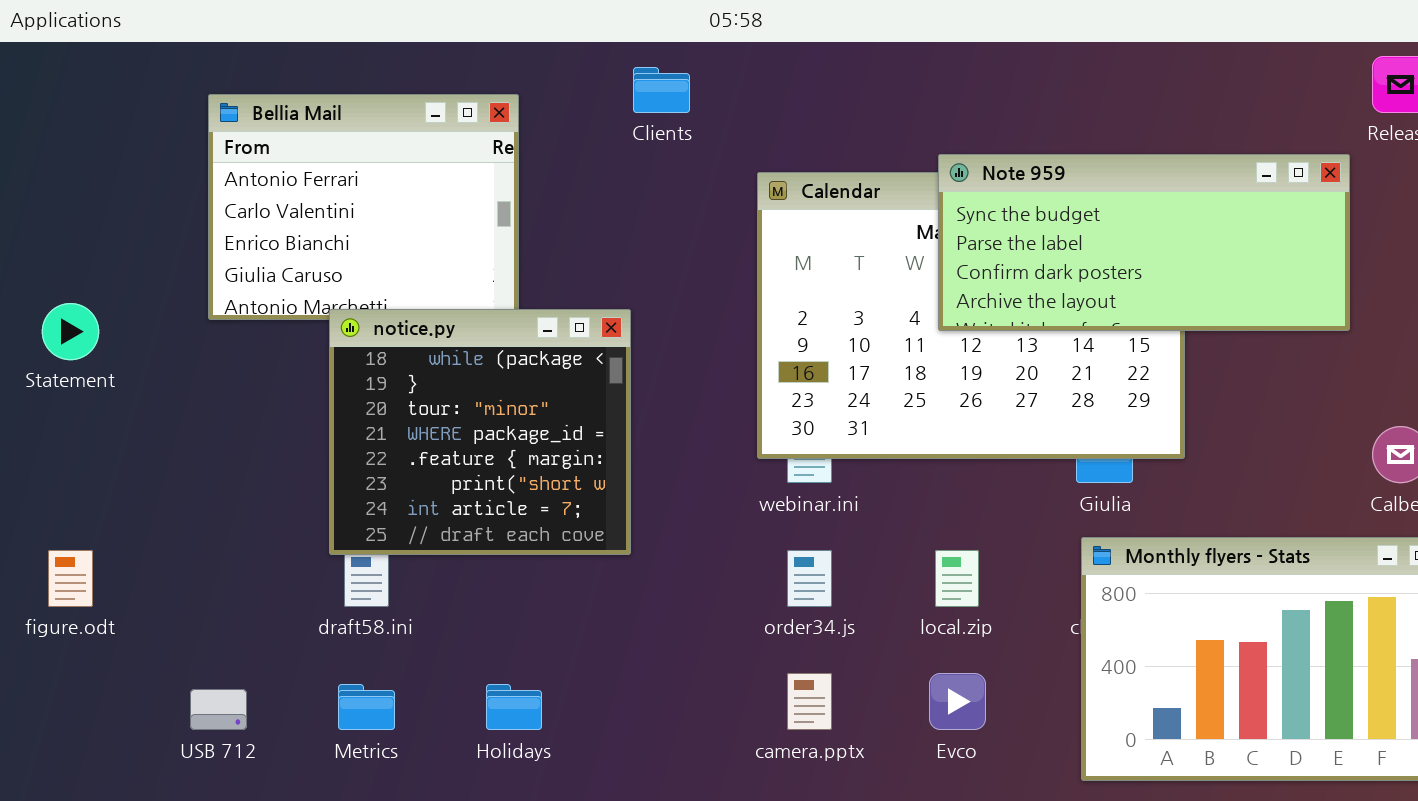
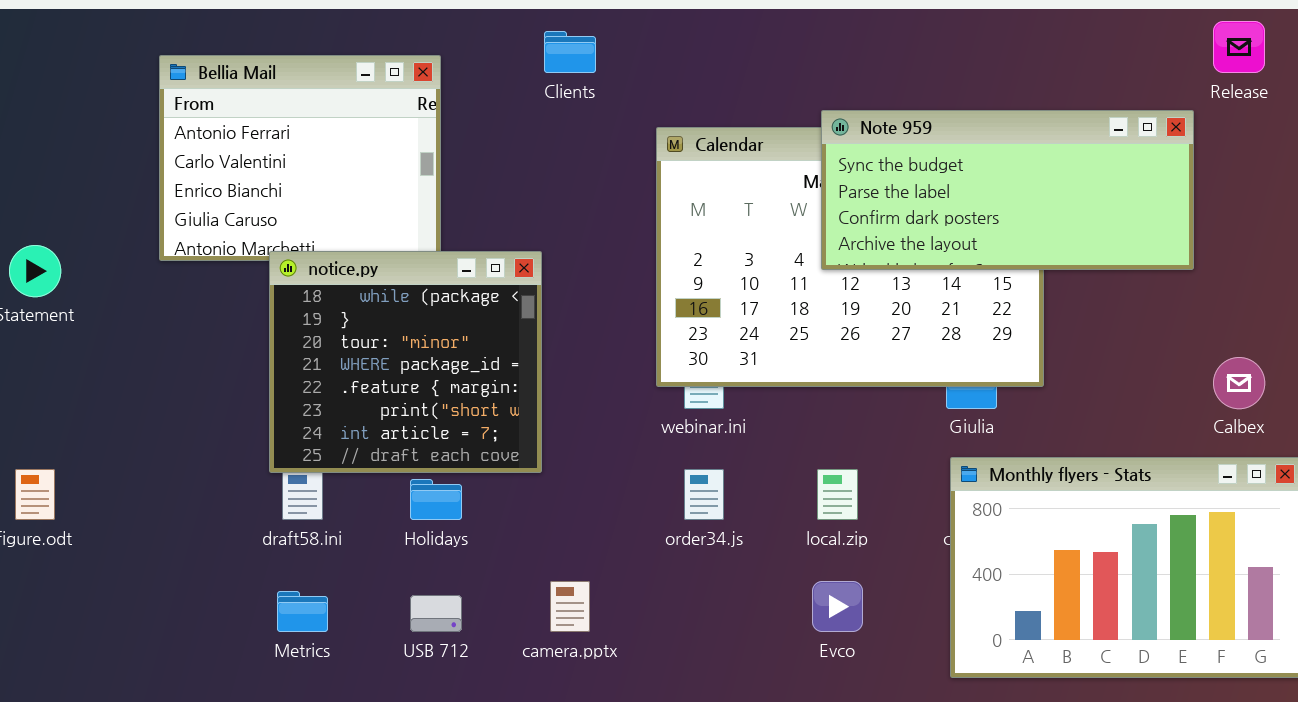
camera.pptx: [787,673,832,730] -> [550,581,590,632], moved
Holidays: [486,684,542,730] -> [410,479,462,520], moved
USB 712: [190,689,247,730] -> [410,595,462,632], moved

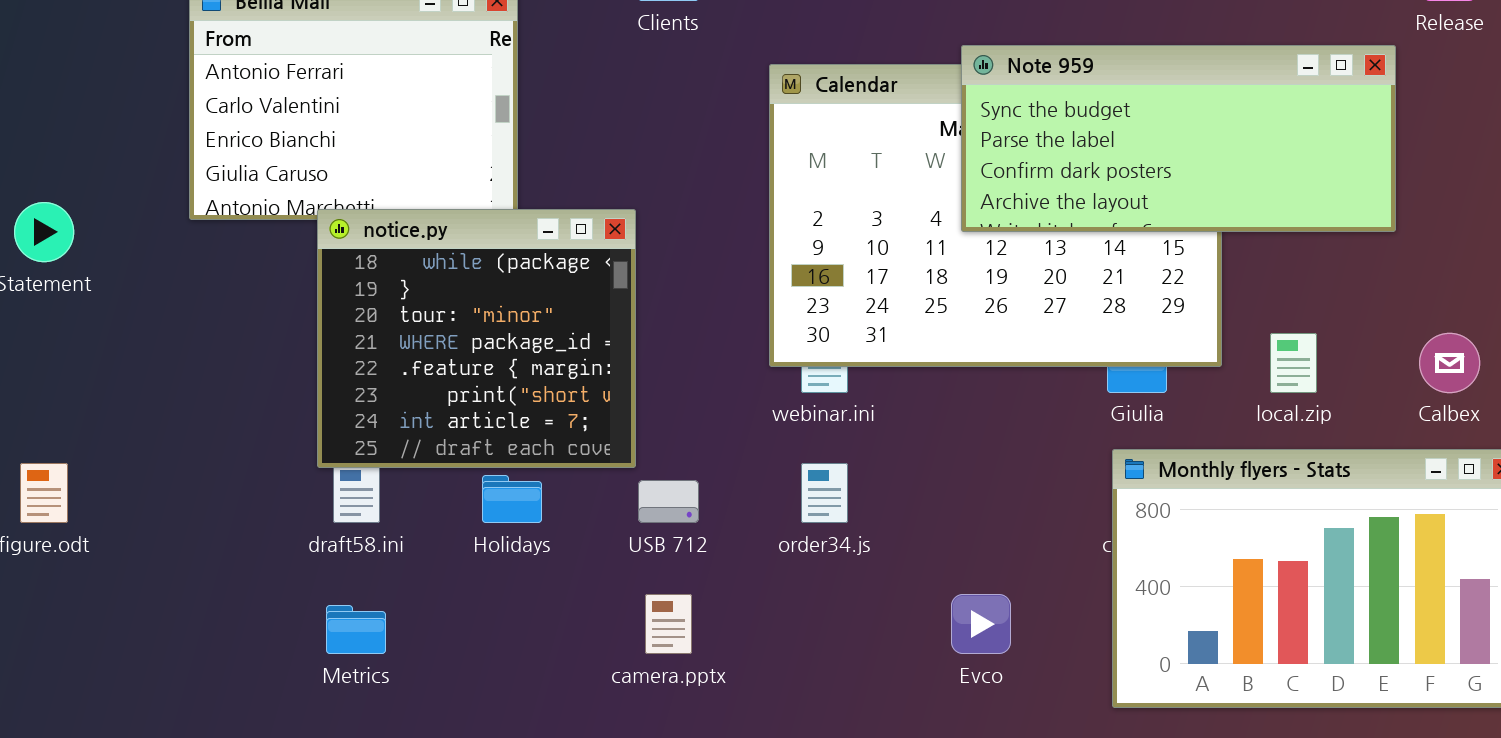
local.zip: [817,469,858,520] -> [1270,333,1317,393], moved
USB 712: [410,595,462,632] -> [638,480,699,523], moved

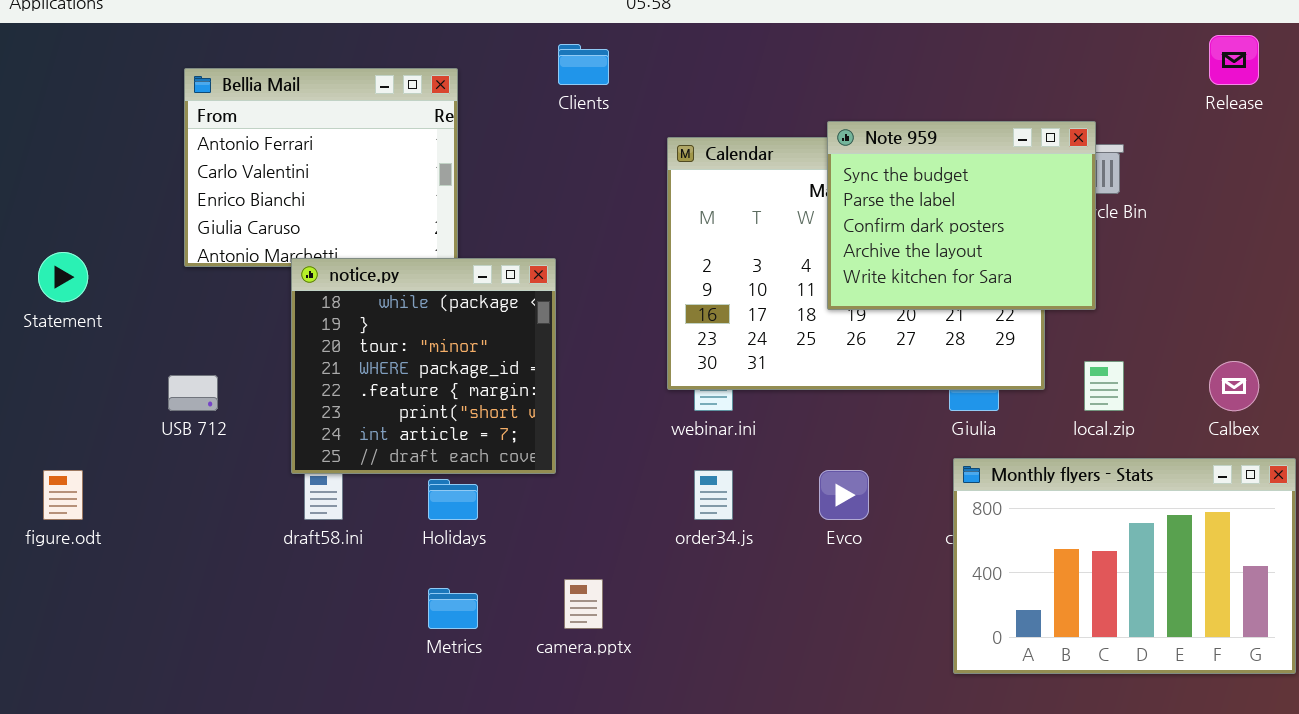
Note 959: [961,45,1396,232] -> [827,121,1096,310], resized
USB 712: [638,480,699,523] -> [168,375,218,411], moved
Evco: [951,594,1011,654] -> [819,470,869,520], moved
Metrics: [326,605,386,654] -> [428,588,478,629], moved

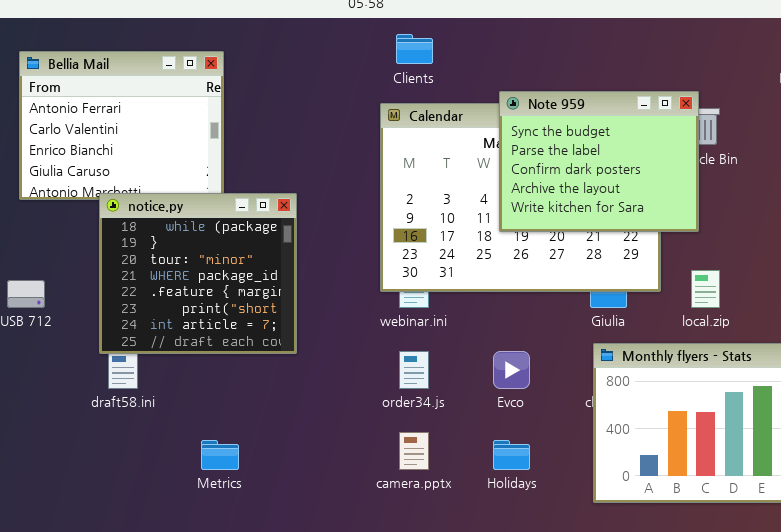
Clients: [558,44,609,85] -> [396,34,433,64], moved
Holidays: [428,479,478,520] -> [493,440,530,470], moved
camera.pptx: [564,579,603,629] -> [399,432,429,470], moved

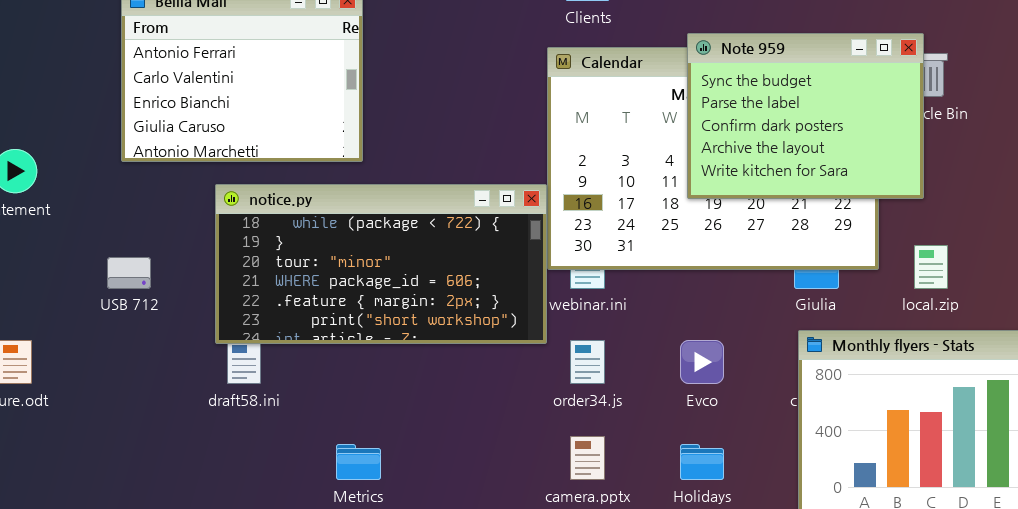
notice.py: [99,193,297,354] -> [215,184,547,344], resized

